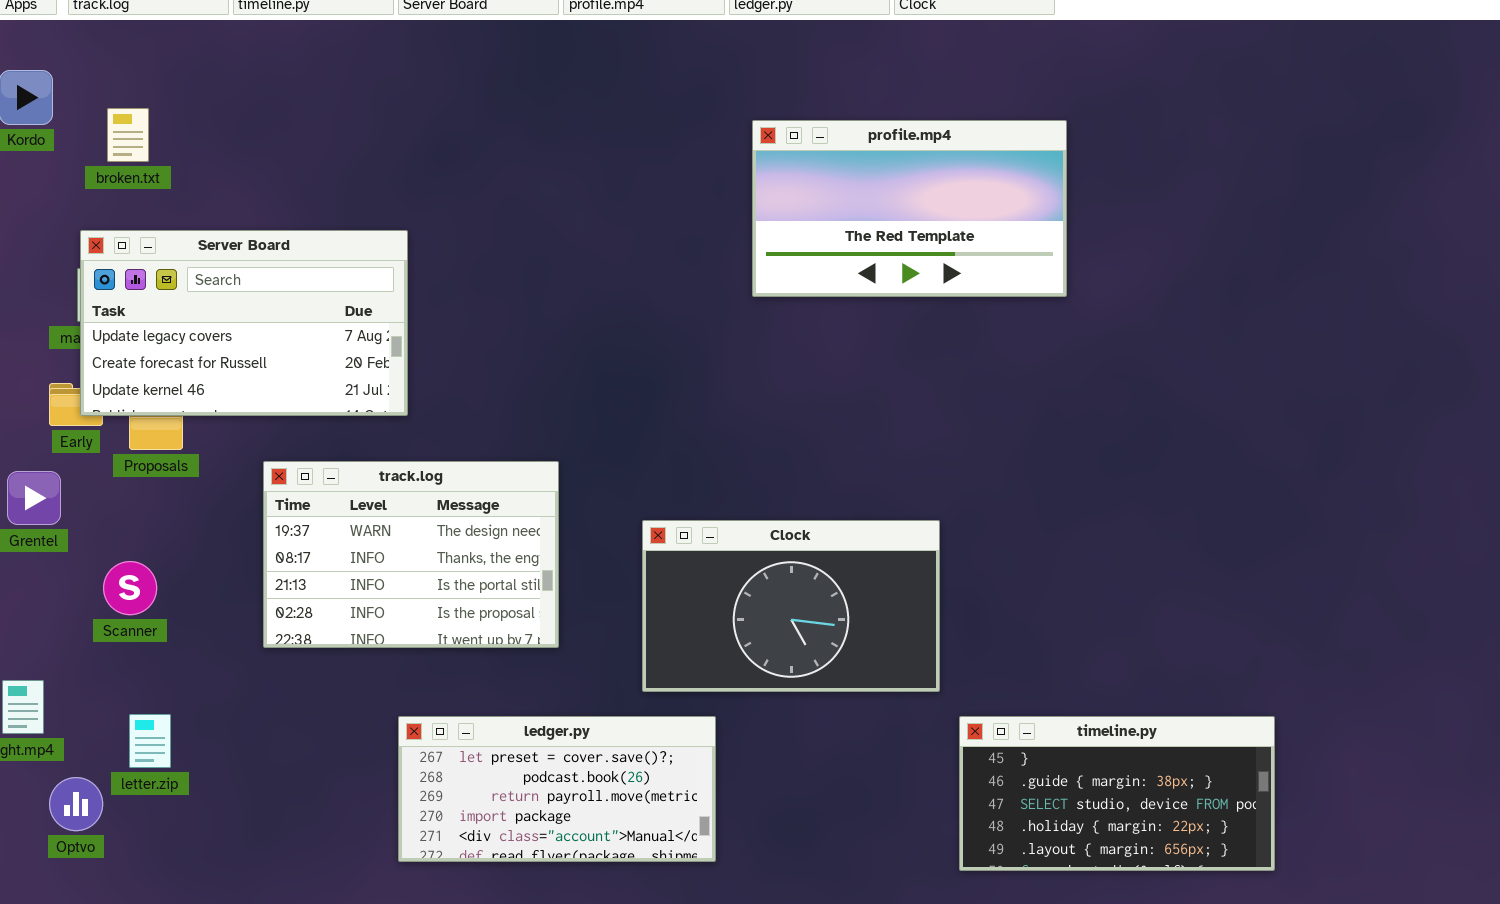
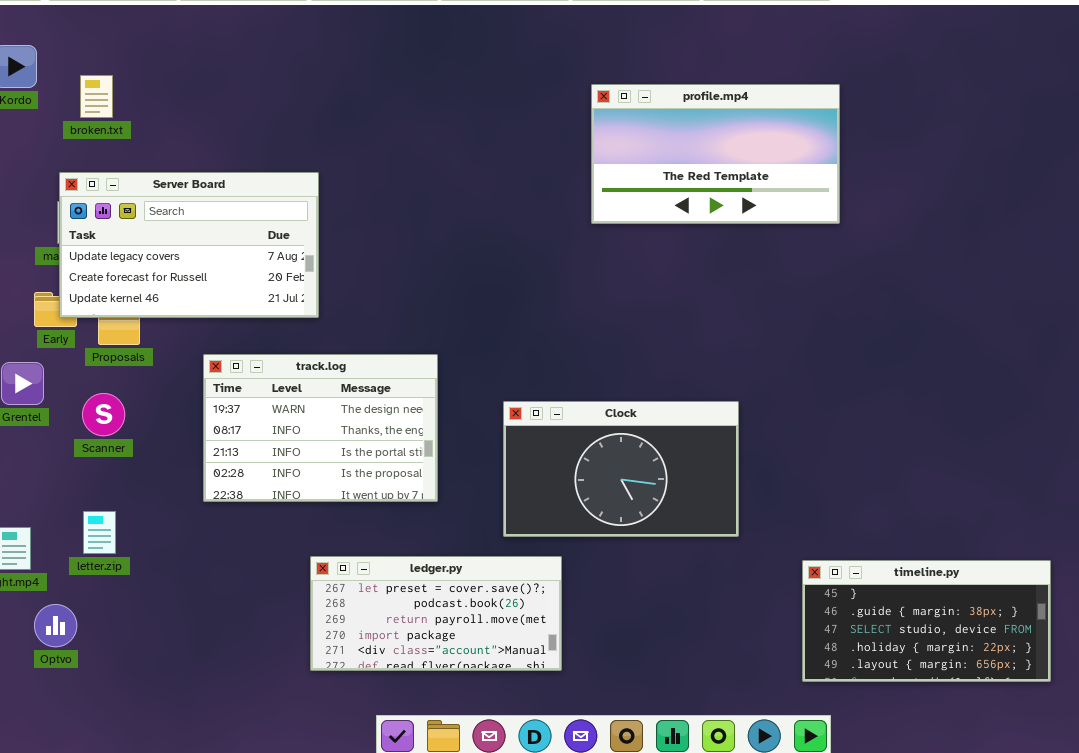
Scanner: [103,561,157,615] -> [82,393,125,436], moved
letter.zip: [129,714,171,768] -> [83,511,116,554], moved
timeline.py: [959,716,1275,871] -> [802,560,1051,682], moved

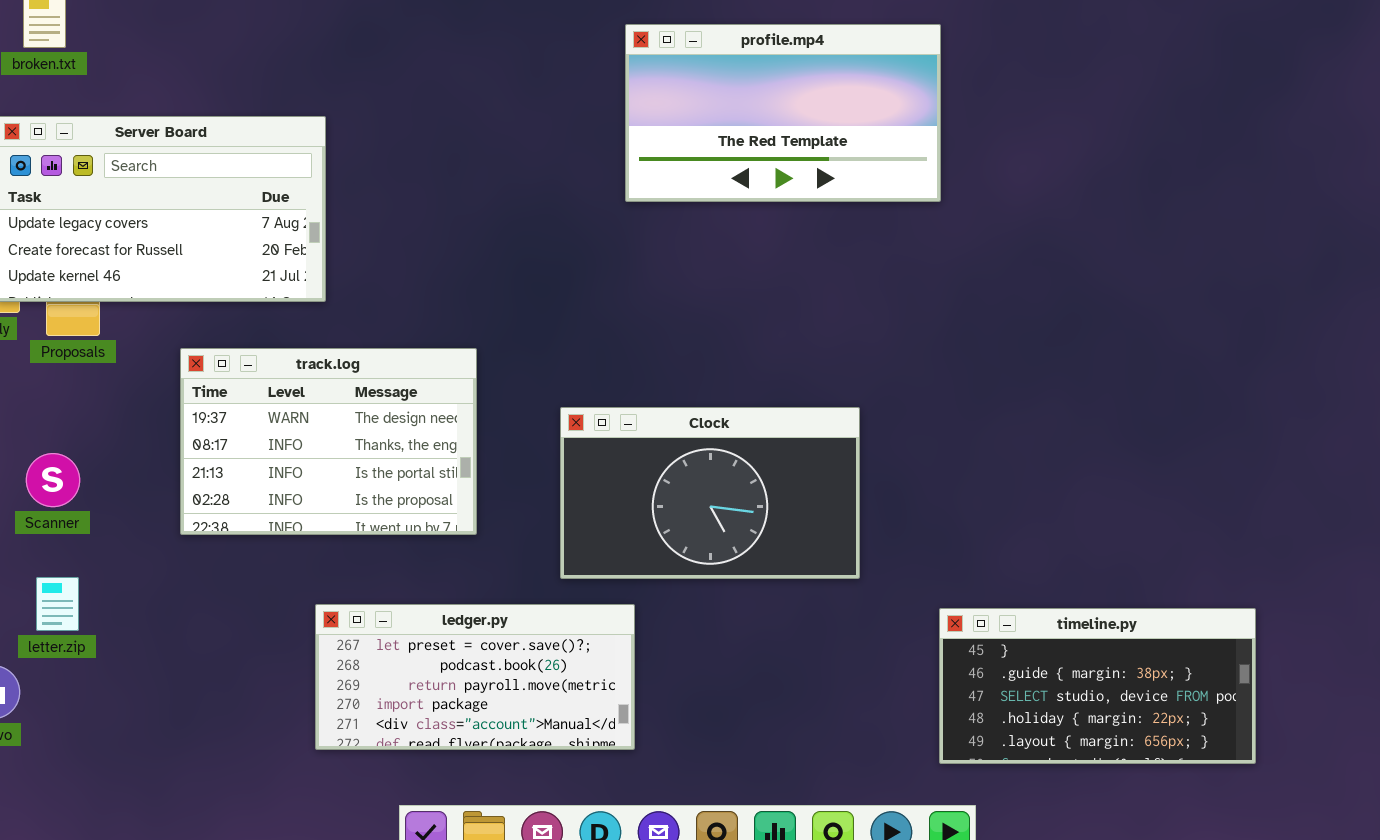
profile.mp4: [591,84,840,224] -> [625,24,941,202], moved
Scanner: [82,393,125,436] -> [26,453,80,507], moved
letter.zip: [83,511,116,554] -> [36,577,79,631], moved

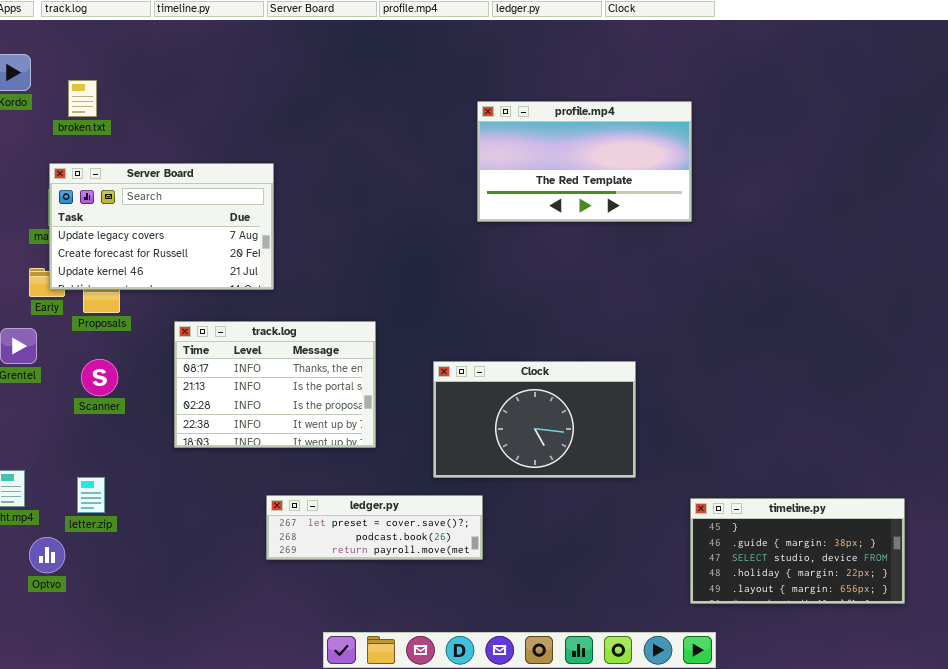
track.log: [180,348,477,535] -> [174,321,376,448], scrolled down 1 row
Scanner: [26,453,80,507] -> [81,359,118,396], moved
ledger.py: [315,604,635,750] -> [266,495,483,560], resized

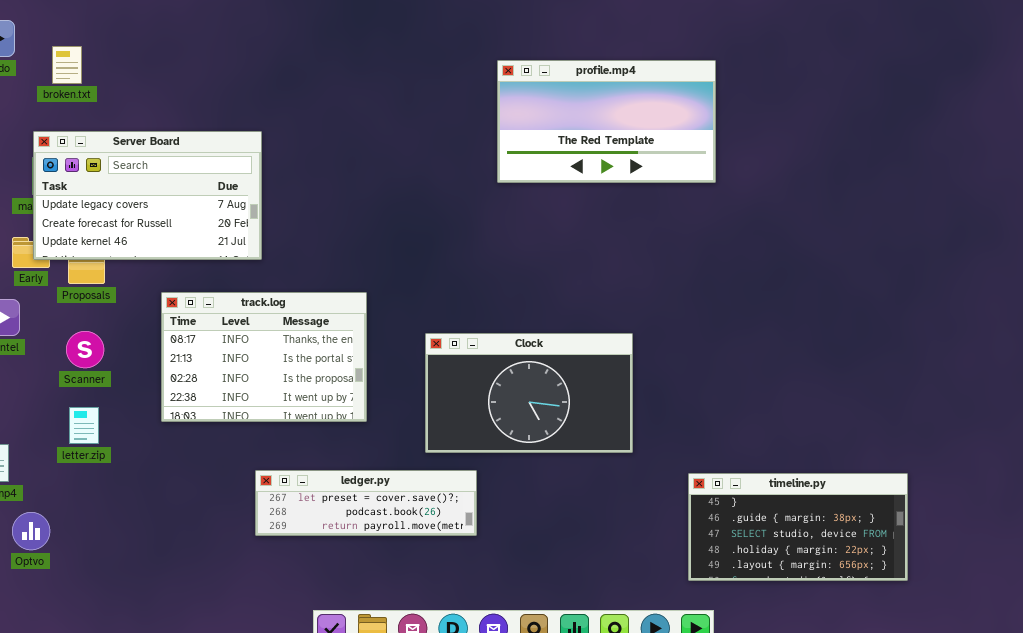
profile.mp4: [477,101,692,222] -> [497,60,716,183], moved
letter.zip: [77,477,105,513] -> [69,407,99,444], moved

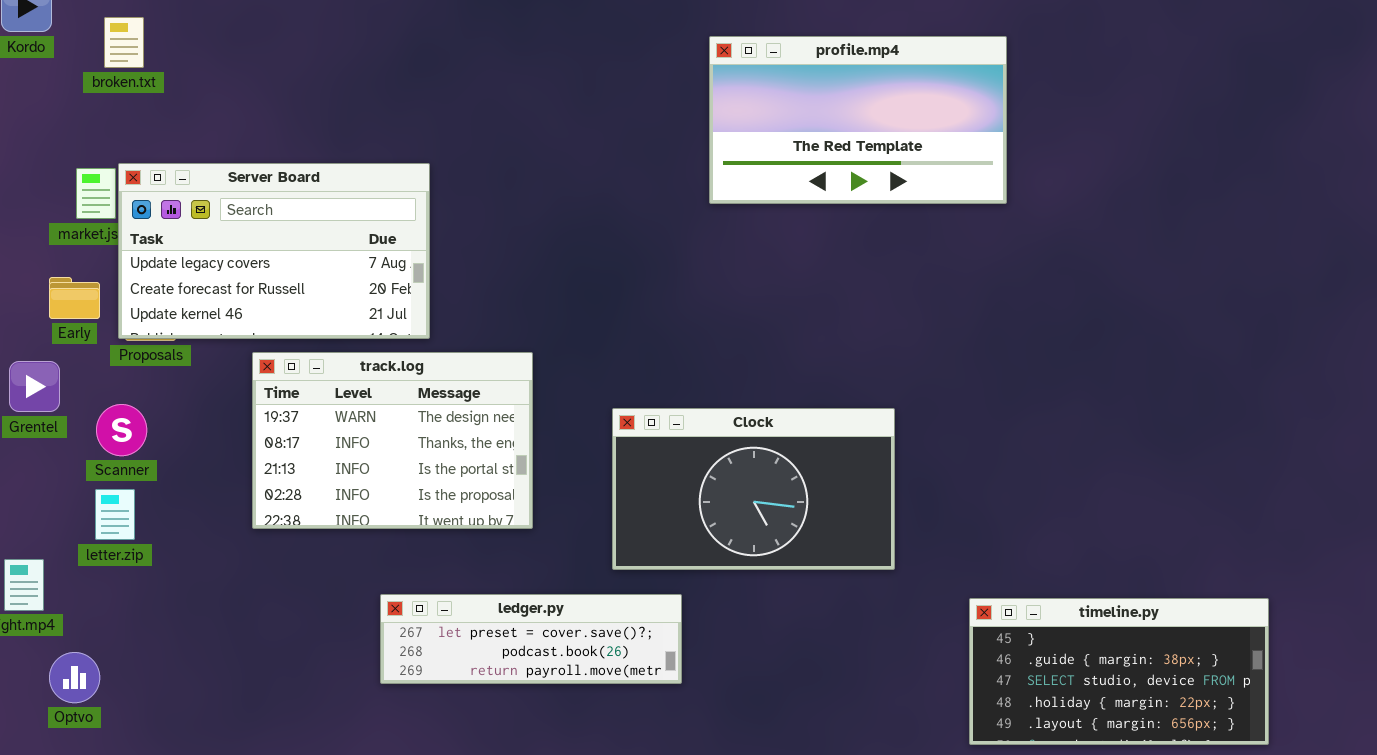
Server Board: [33,131,262,260] -> [118,163,430,339], moved
track.log: [161,292,367,422] -> [252,352,533,529], scrolled up 1 row
Scanner: [66,331,104,368] -> [96,404,147,456], moved
letter.zip: [69,407,99,444] -> [95,489,135,540], moved

